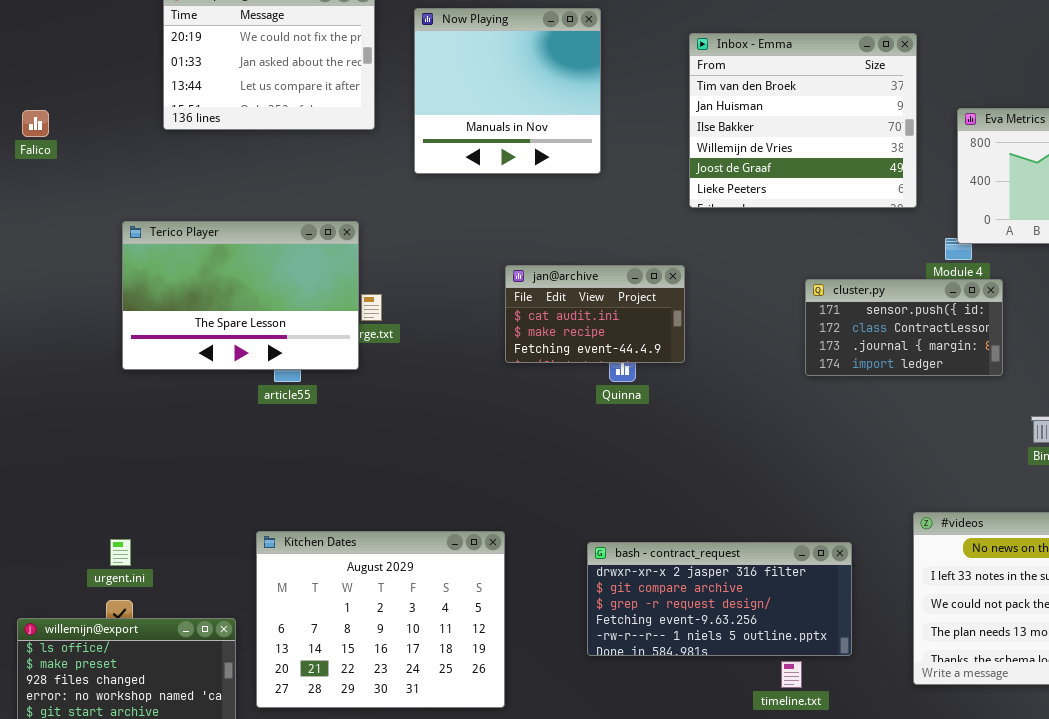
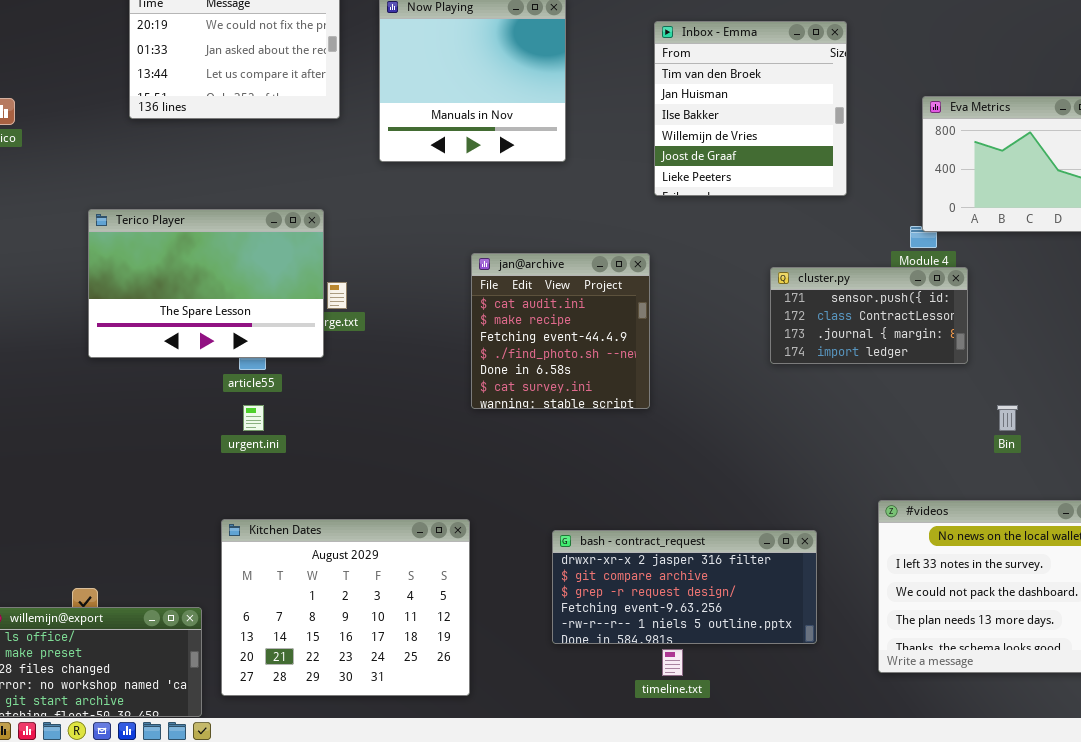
Inbox - Emma: [689,33,917,208] -> [654,21,847,196], resized
jan@archive: [505,265,685,363] -> [471,253,650,409], resized
urgent.ini: [110,539,131,566] -> [243,405,264,431], moved
timeline.txt: [781,661,802,688] -> [662,649,683,676], moved

